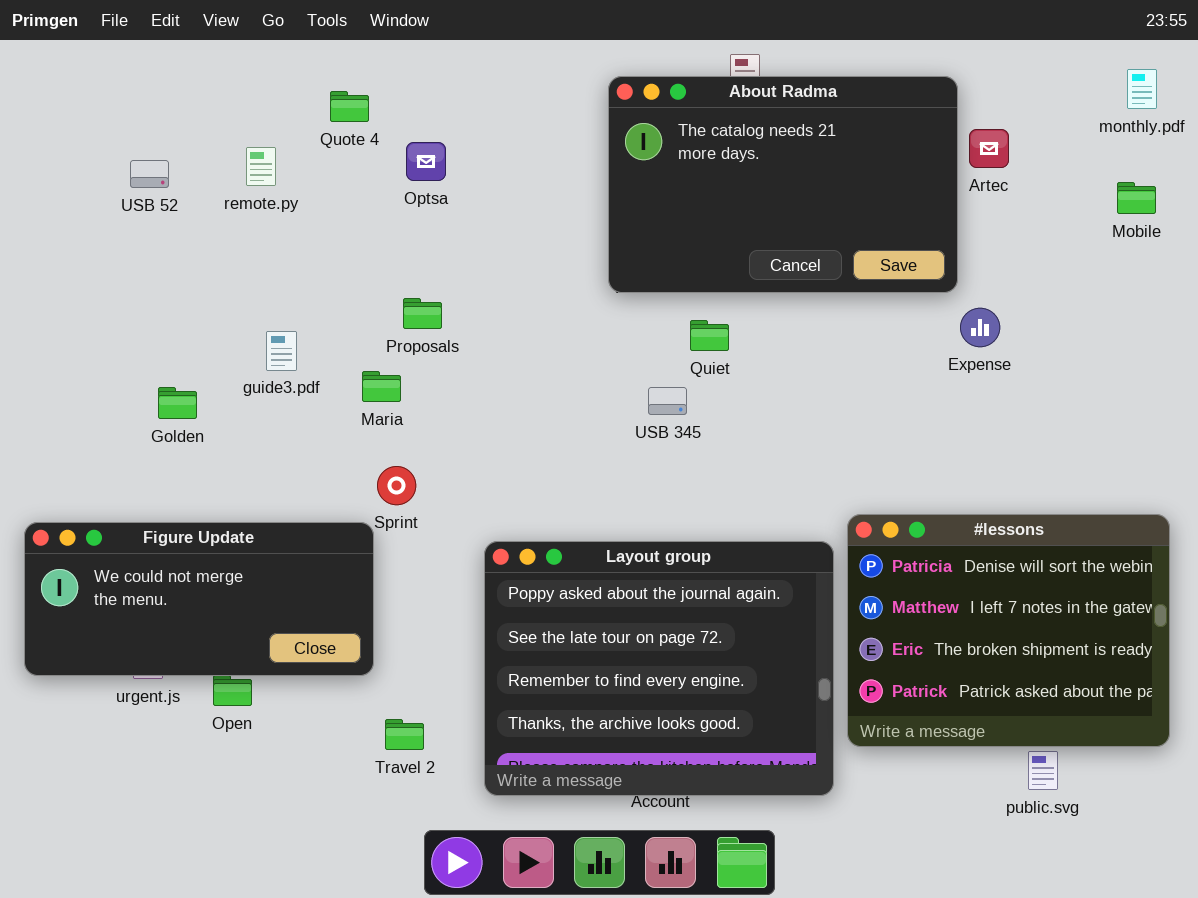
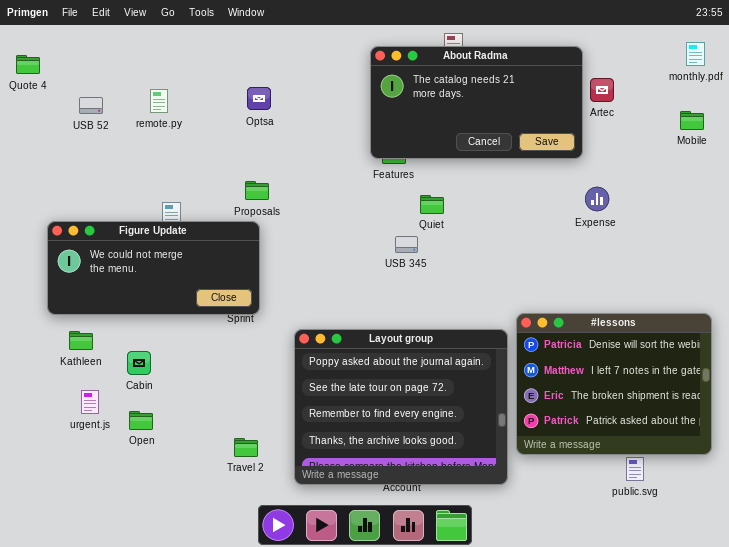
About Radma: [608,76,958,293] -> [370,46,583,159], resized
Quote 4: [330,91,369,122] -> [16,55,40,74], moved
Figure Update: [24,522,374,676] -> [47,221,260,315], moved

